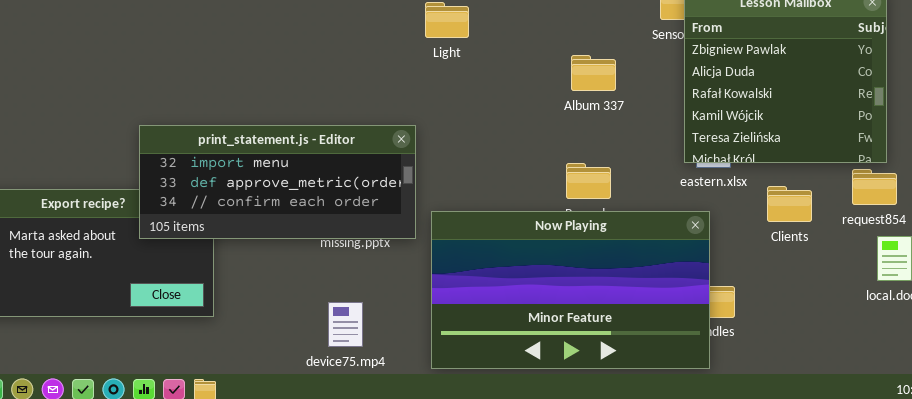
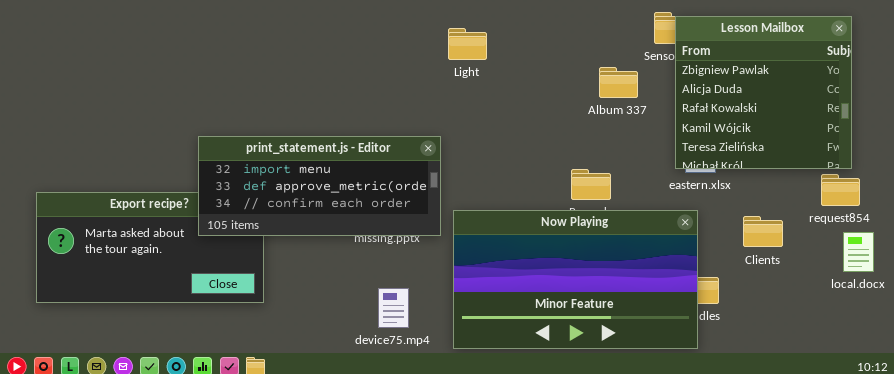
Album 337: [571,55,616,91] -> [599,67,638,98], moved
Clients: [767,186,812,222] -> [743,216,783,247], moved
device75.mp4: [328,302,363,347] -> [378,288,409,328], moved

